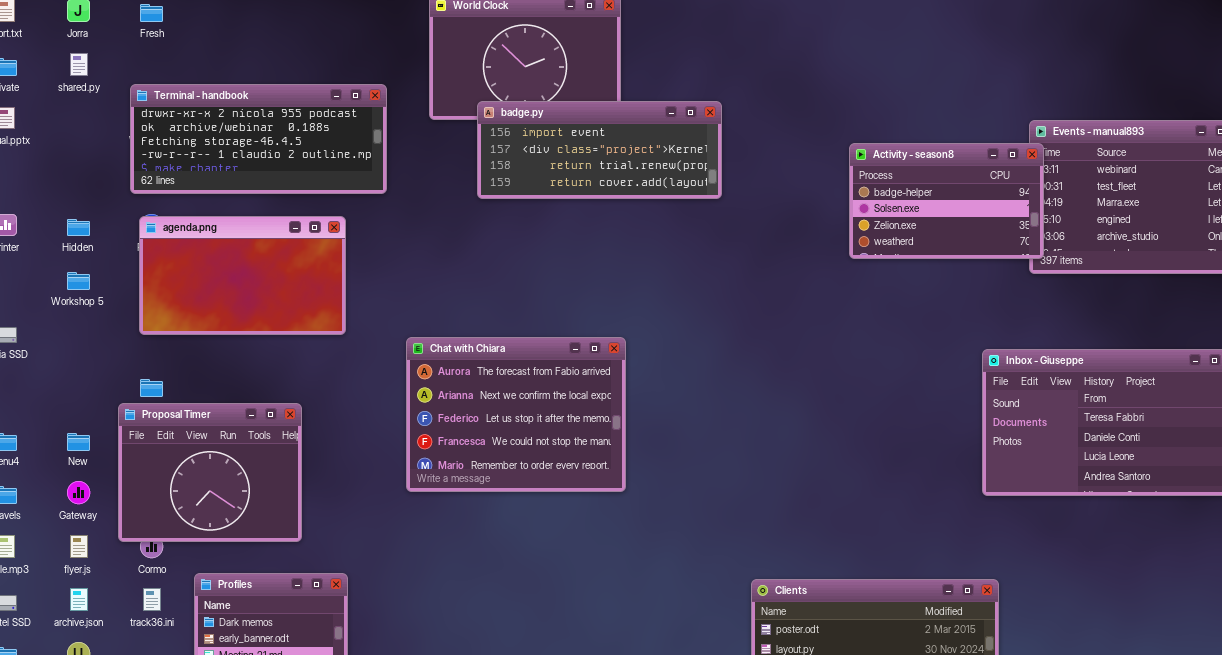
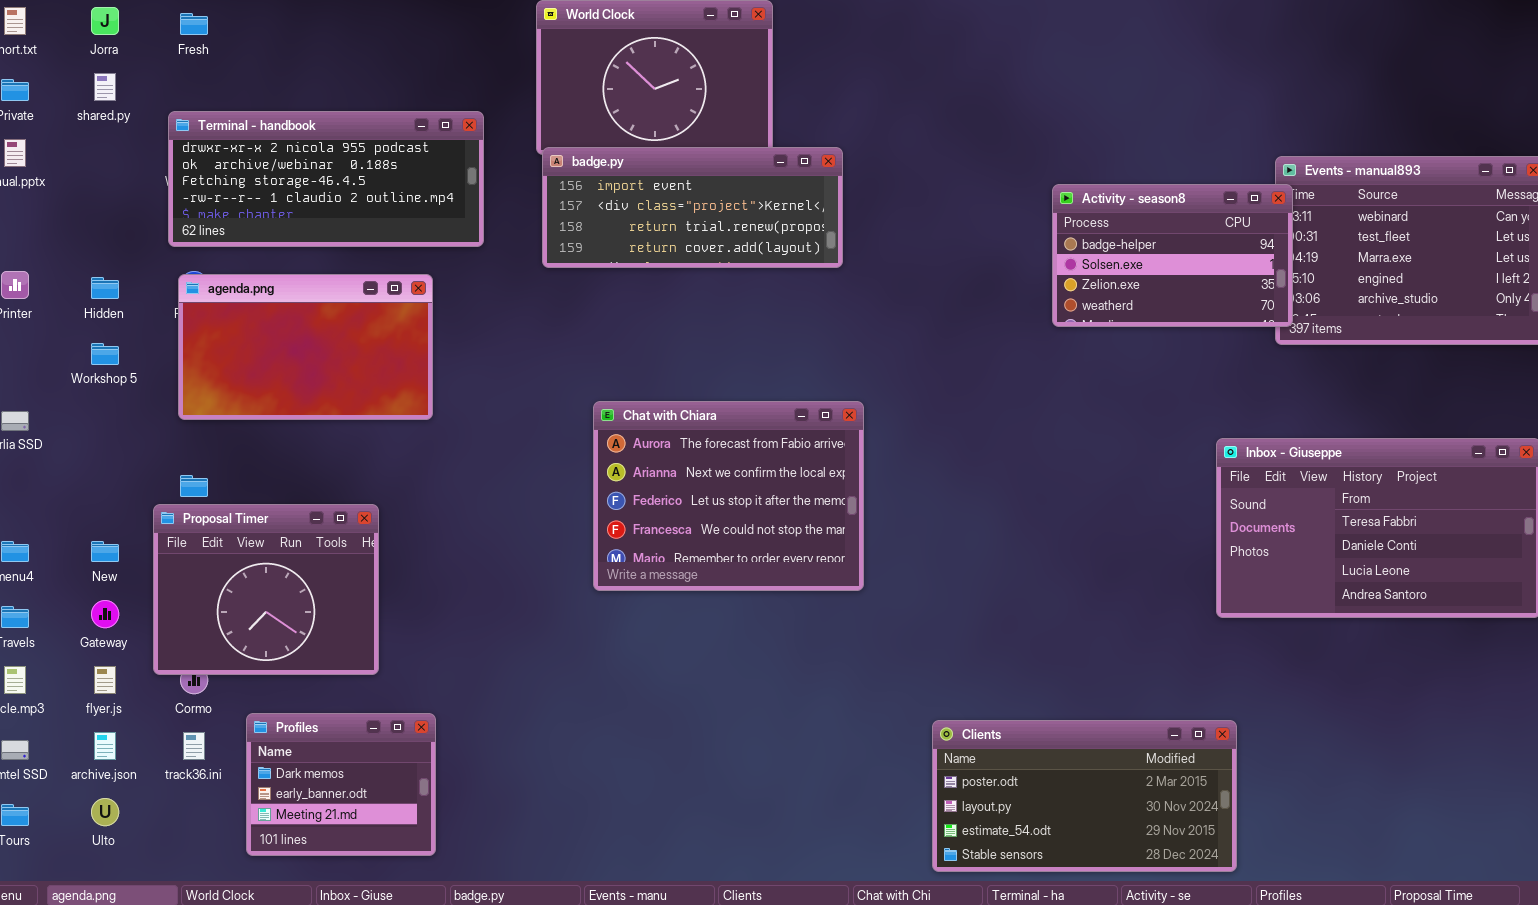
badge.py: [477,101,722,199] -> [542,147,843,268], moved
Chat with Chiara: [406,337,626,492] -> [593,401,864,591], moved

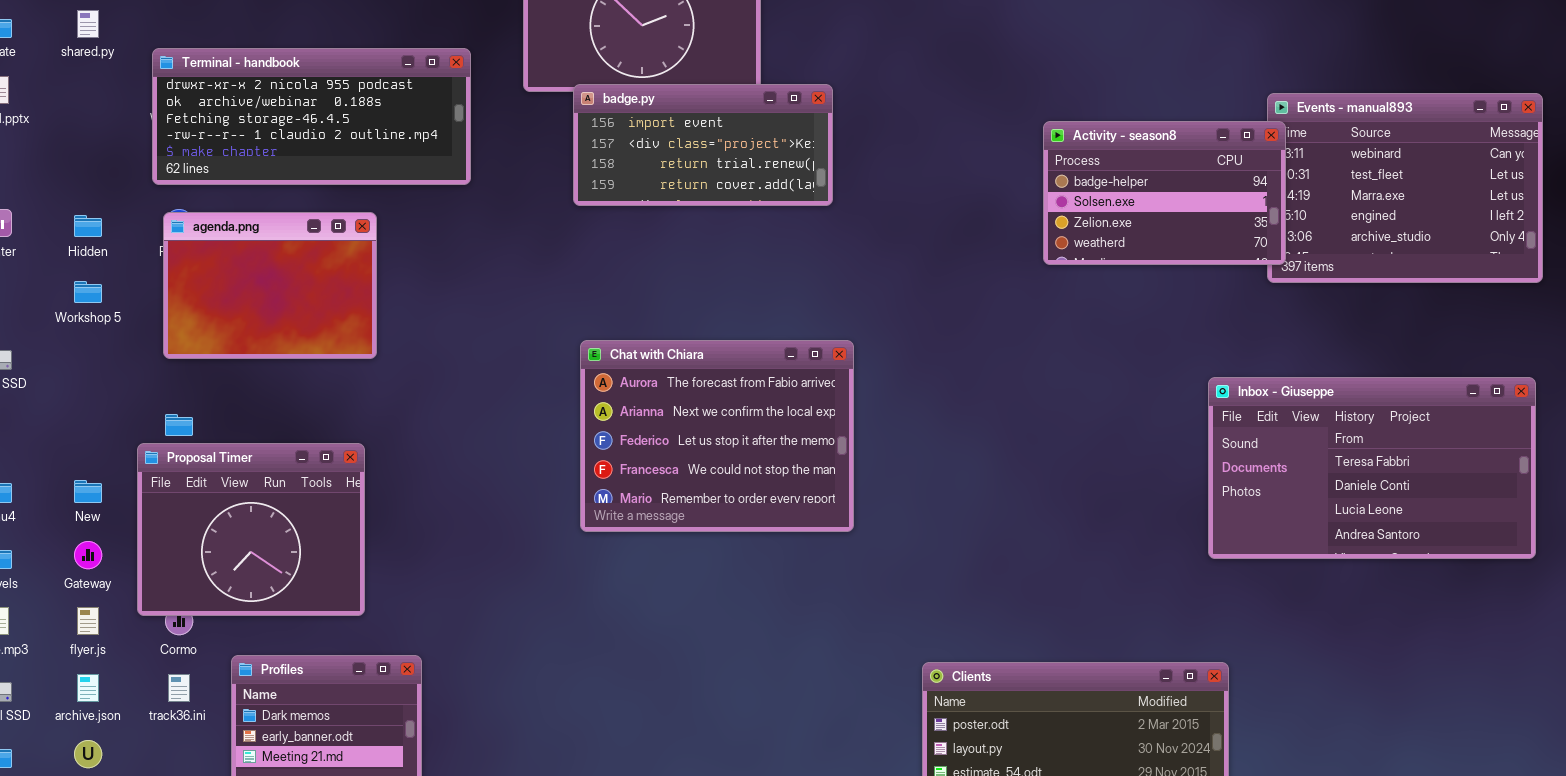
badge.py: [542,147,843,268] -> [573,84,833,206], resized
agenda.png: [178,274,433,420] -> [163,212,377,359], resized

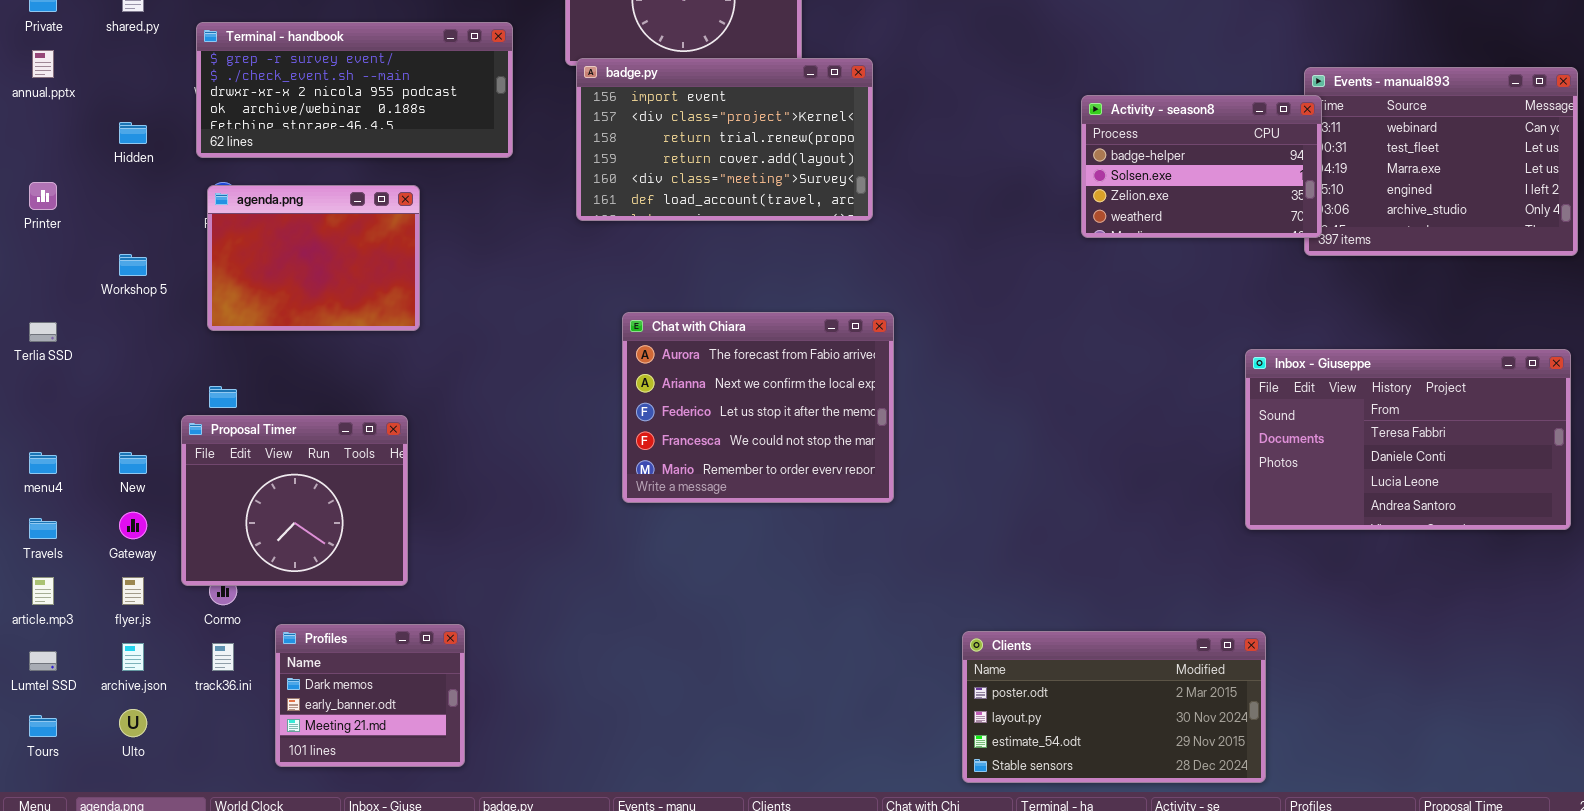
Terminal - handbook: [152,48,471,185] -> [196,22,513,158], scrolled up 2 rows
badge.py: [573,84,833,206] -> [576,58,873,221], resized
Hidden: [74,215,102,237] -> [119,122,147,144], moved

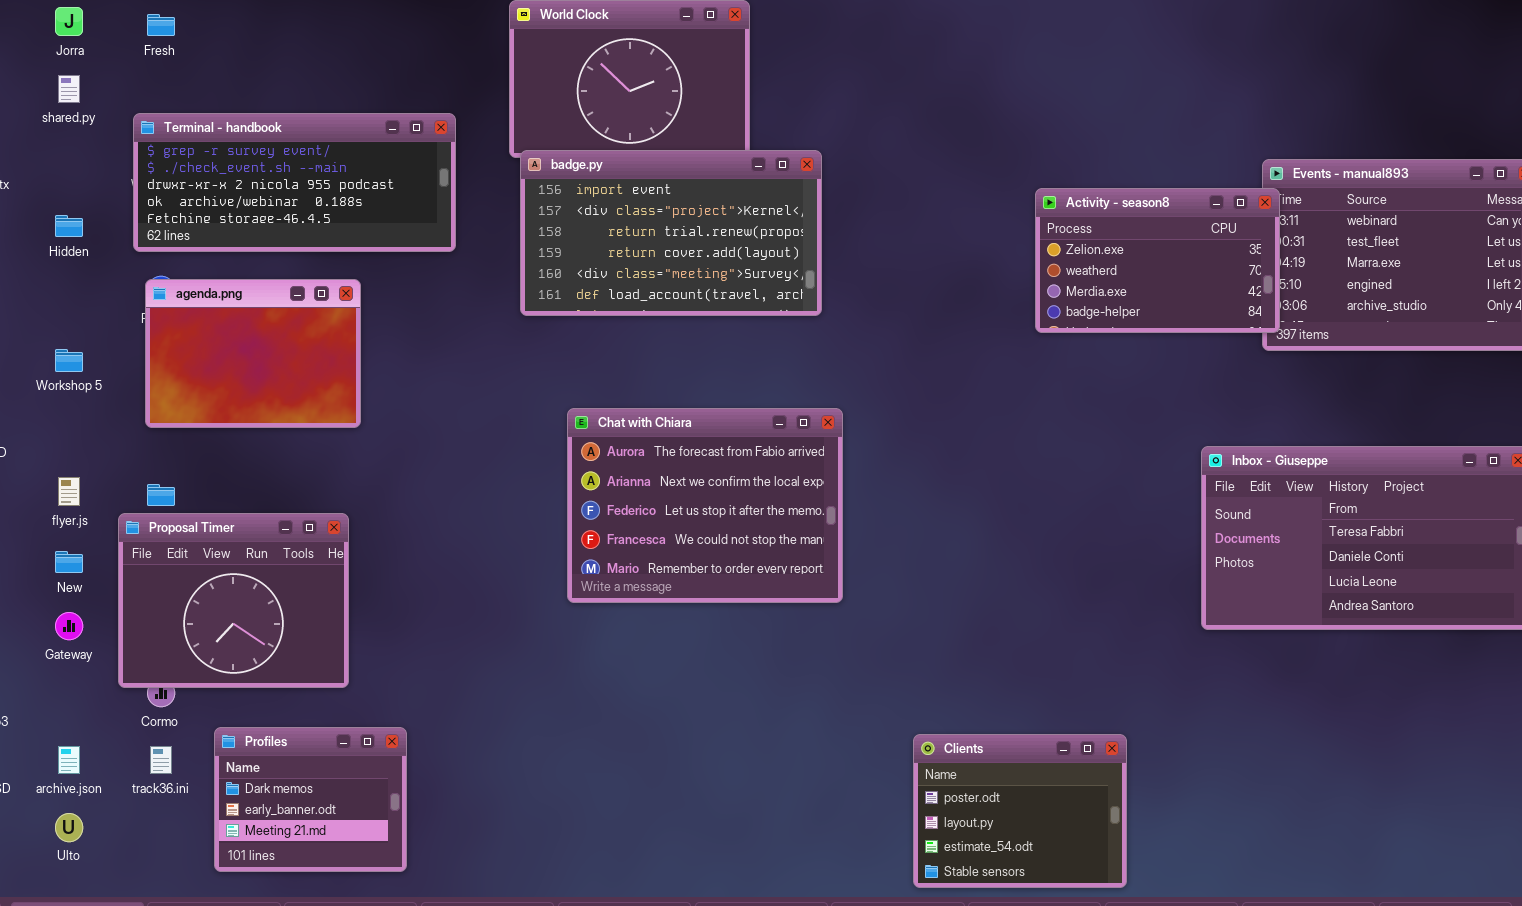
Activity - season8: [1081,95,1322,238] -> [1035,188,1280,333], scrolled down 2 rows
flyer.js: [122,577,144,605] -> [58,477,80,506], moved
Clients: [962,631,1266,783] -> [913,734,1127,888], resized

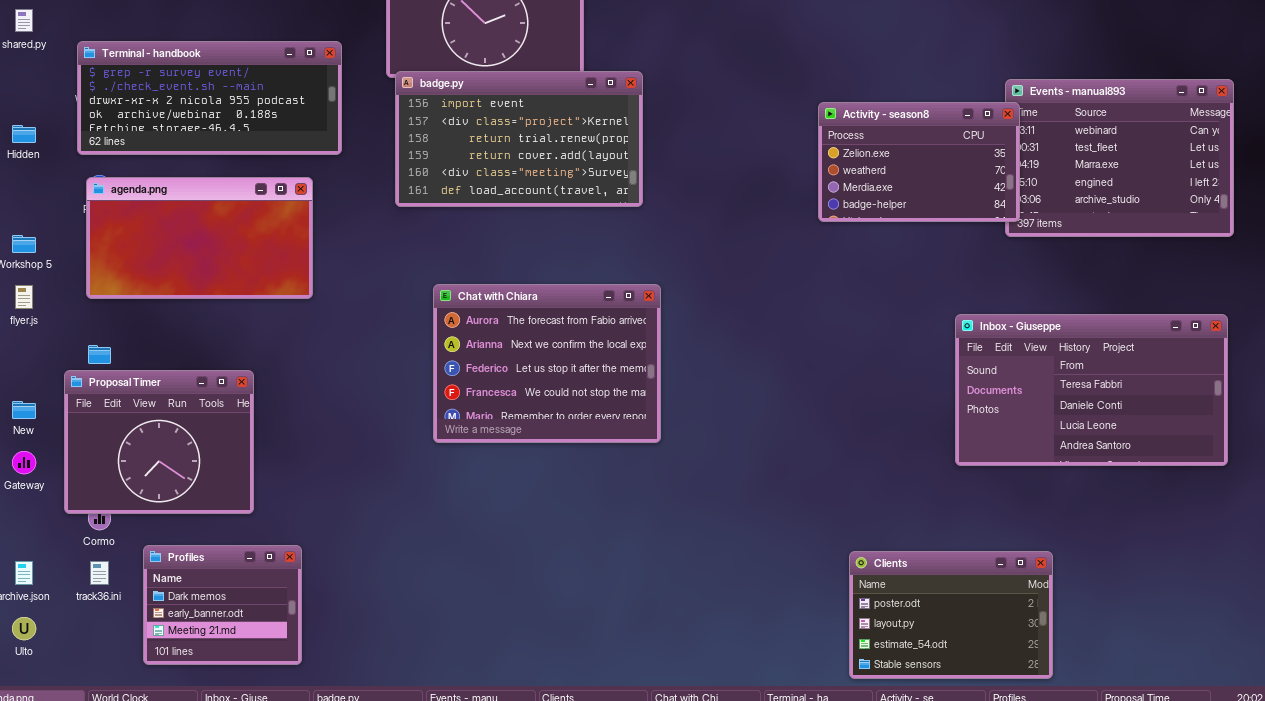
agenda.png: [145,279,361,428] -> [86,177,313,299], resized
flyer.js: [58,477,80,506] -> [15,285,33,309], moved
Clients: [913,734,1127,888] -> [849,551,1053,679], moved, resized

